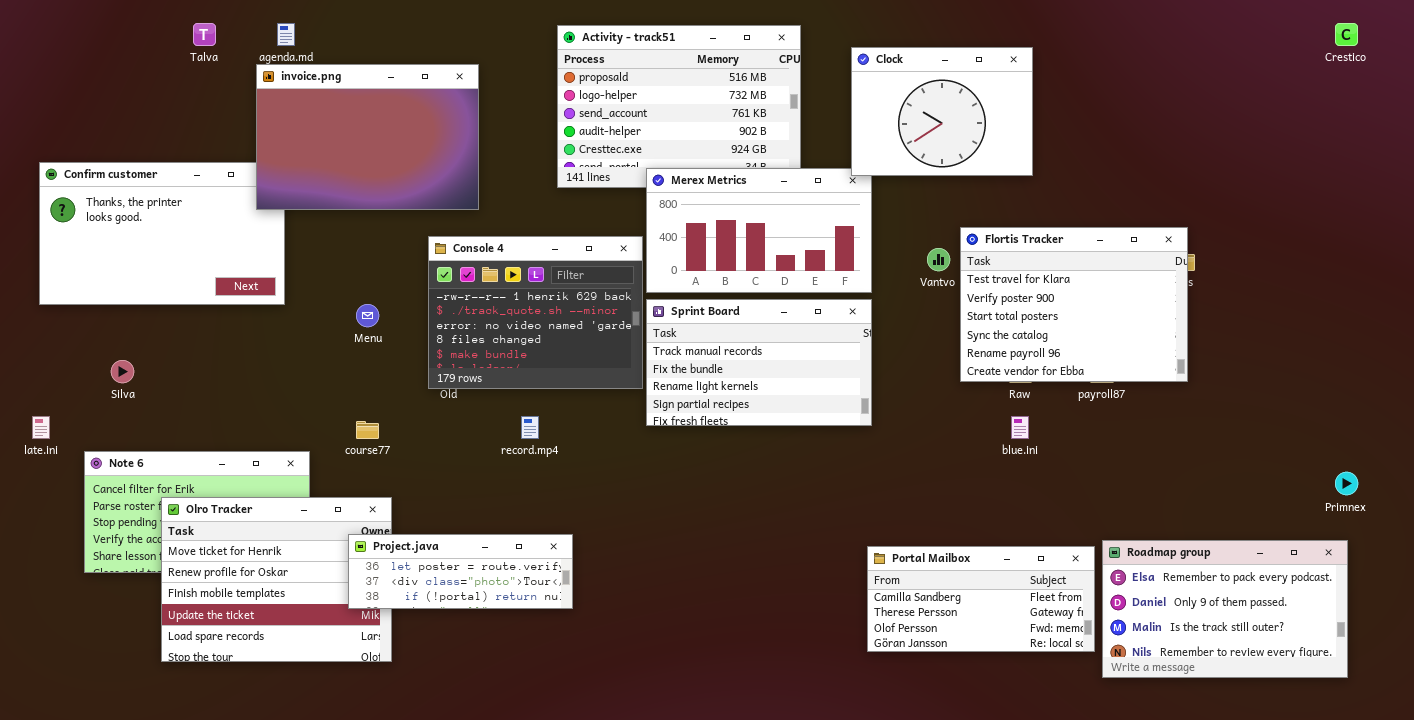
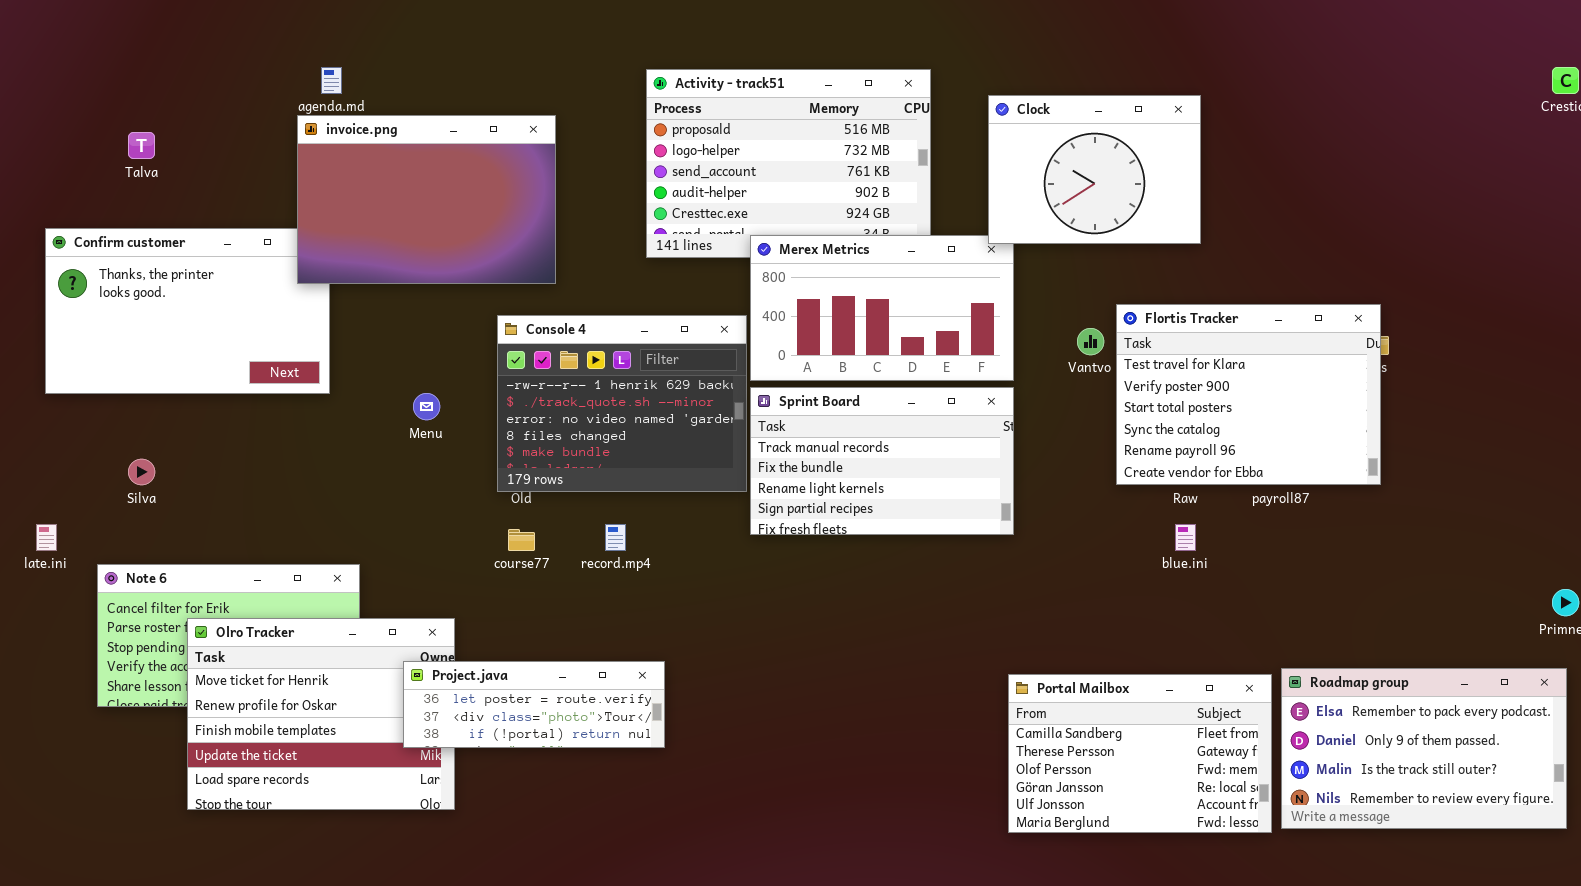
Talva: [193,23,216,46] -> [128,132,155,159], moved
course77: [356,421,379,439] -> [508,529,535,551], moved
Portal Mailbox: [867,546,1095,652] -> [1008,674,1272,833], resized

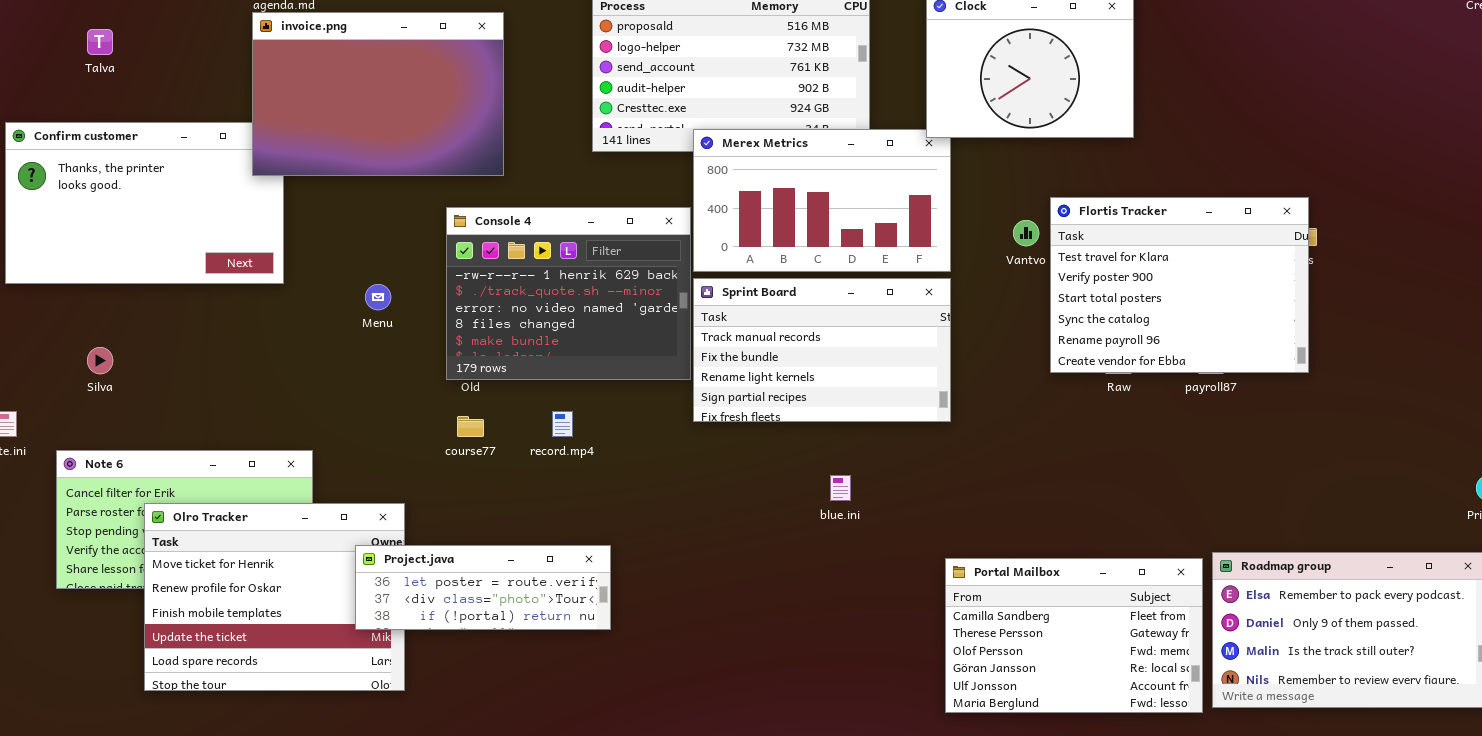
blue.ini: [1175,524,1196,551] -> [830,475,851,501], moved

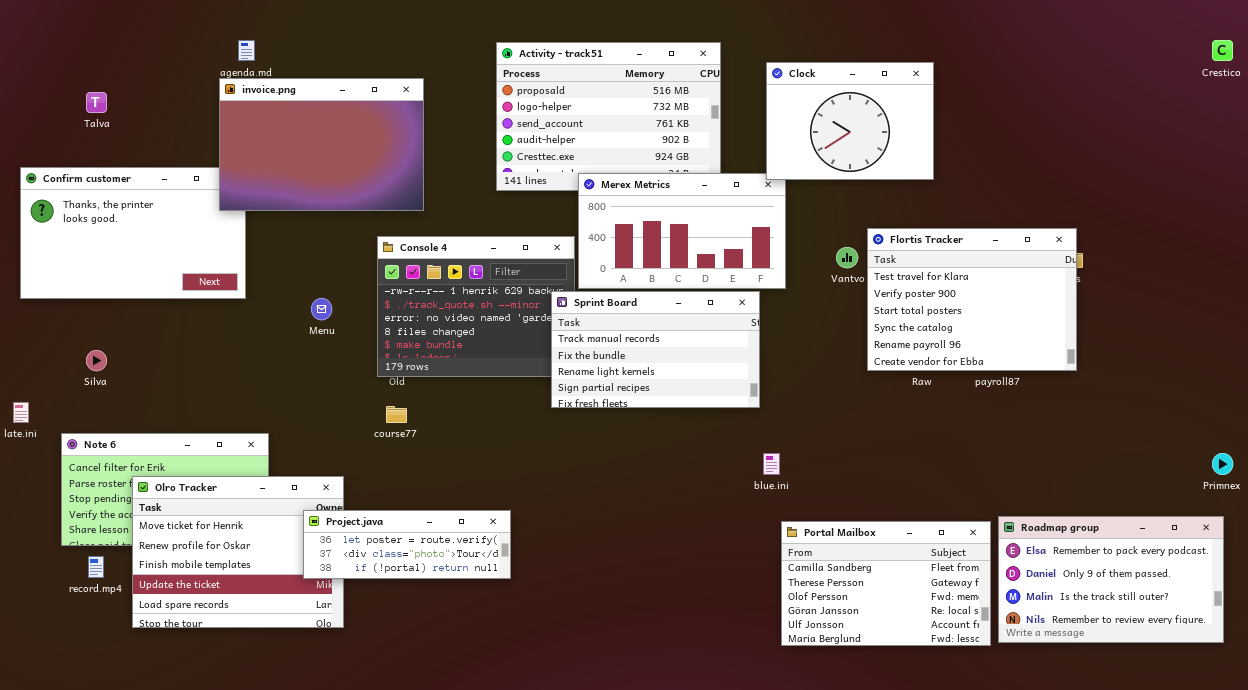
Sprint Board: [693,278,951,422] -> [551,291,760,408], moved
record.mp4: [552,411,573,437] -> [88,556,104,578], moved
blue.ini: [830,475,851,501] -> [763,453,780,475], moved

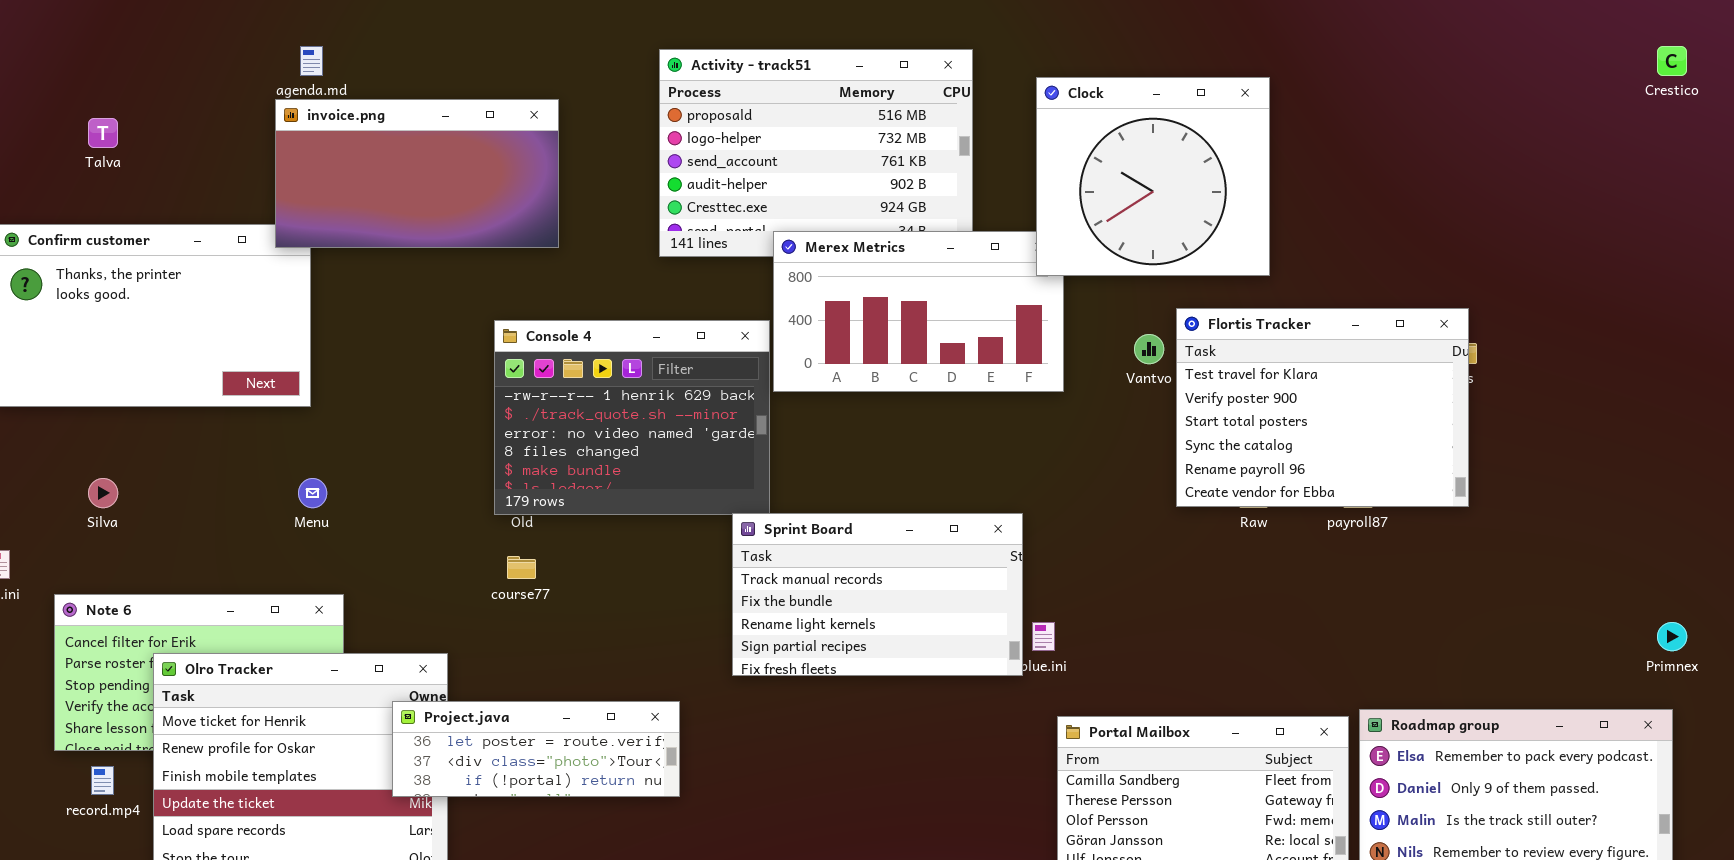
Clock: [766,62,934,180] -> [1036,77,1270,276], resized
invoice.png: [219,78,424,211] -> [275,99,559,248], resized
Sprint Board: [551,291,760,408] -> [732,513,1023,676], moved
Menu: [311,298,332,320] -> [298,478,327,508], moved

